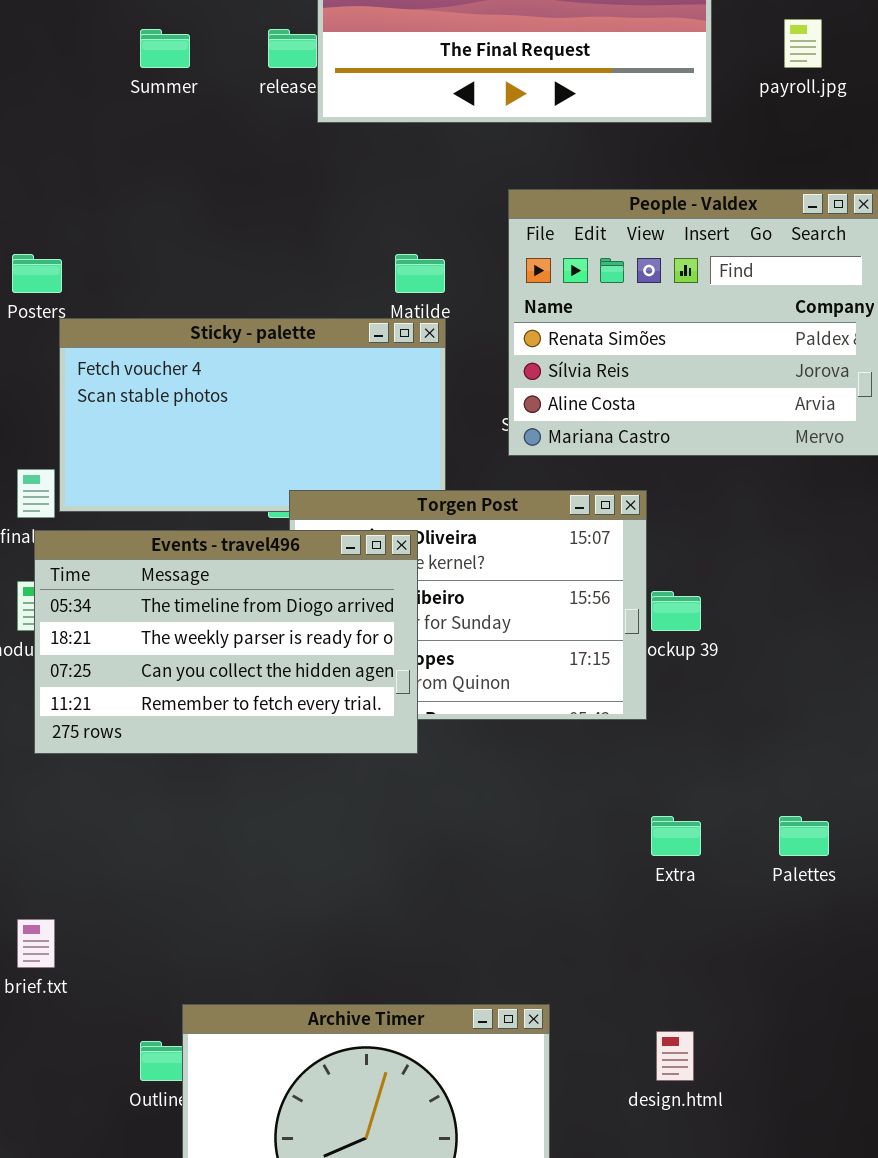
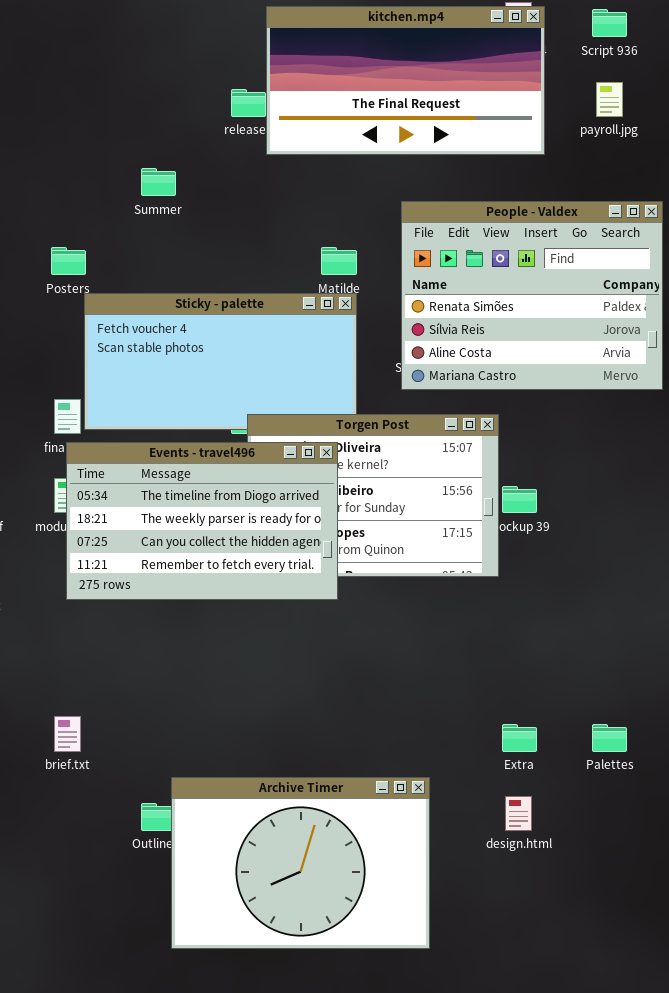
Summer: [140,29,190,68] -> [141,168,176,196], moved
Extra: [651,816,701,856] -> [502,724,537,752], moved
Palettes: [779,816,829,856] -> [592,724,627,752], moved

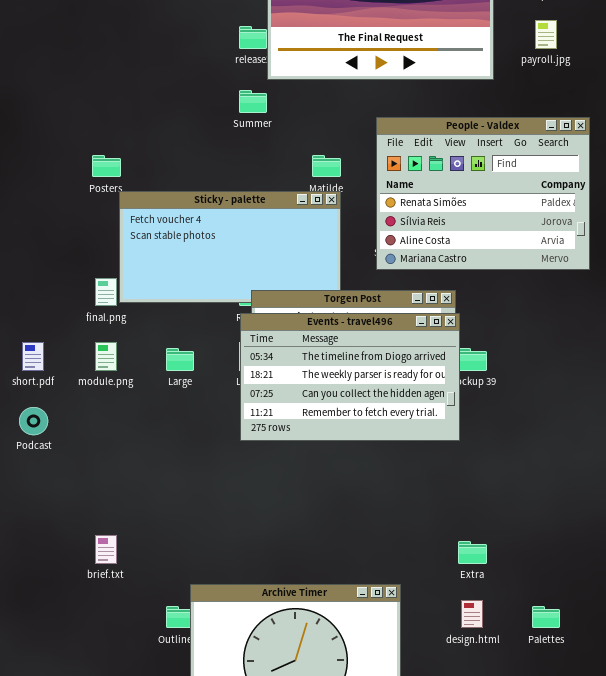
Summer: [141,168,176,196] -> [239,90,267,113], moved
Events - travel496: [66,442,338,600] -> [240,313,460,441], moved
Palettes: [592,724,627,752] -> [532,606,560,628], moved

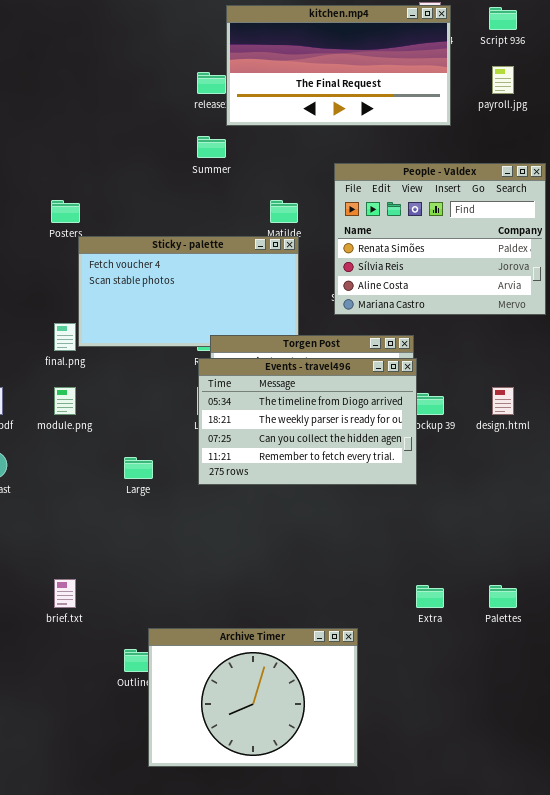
Large: [166,348,194,371] -> [124,457,153,479], moved
design.html: [461,600,483,628] -> [492,387,514,415], moved
Palettes: [532,606,560,628] -> [489,585,517,608], moved

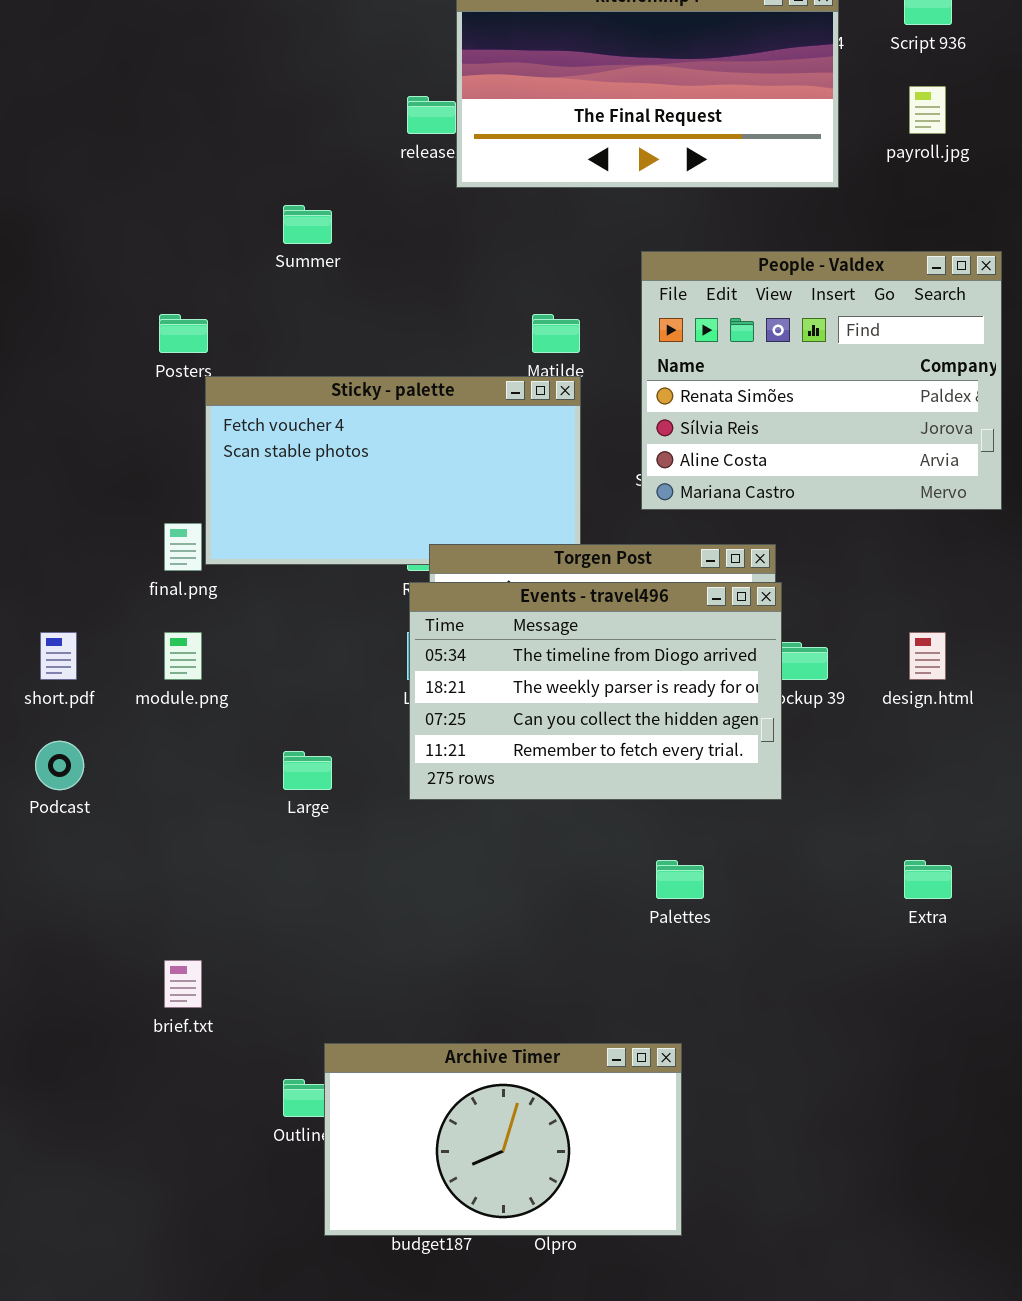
Summer: [197,136,226,158] -> [283,205,332,244], moved
Extra: [416,585,444,608] -> [904,860,952,899], moved
Palettes: [489,585,517,608] -> [656,860,704,899], moved
Archive Timer: [148,628,358,767] -> [324,1043,682,1236], resized

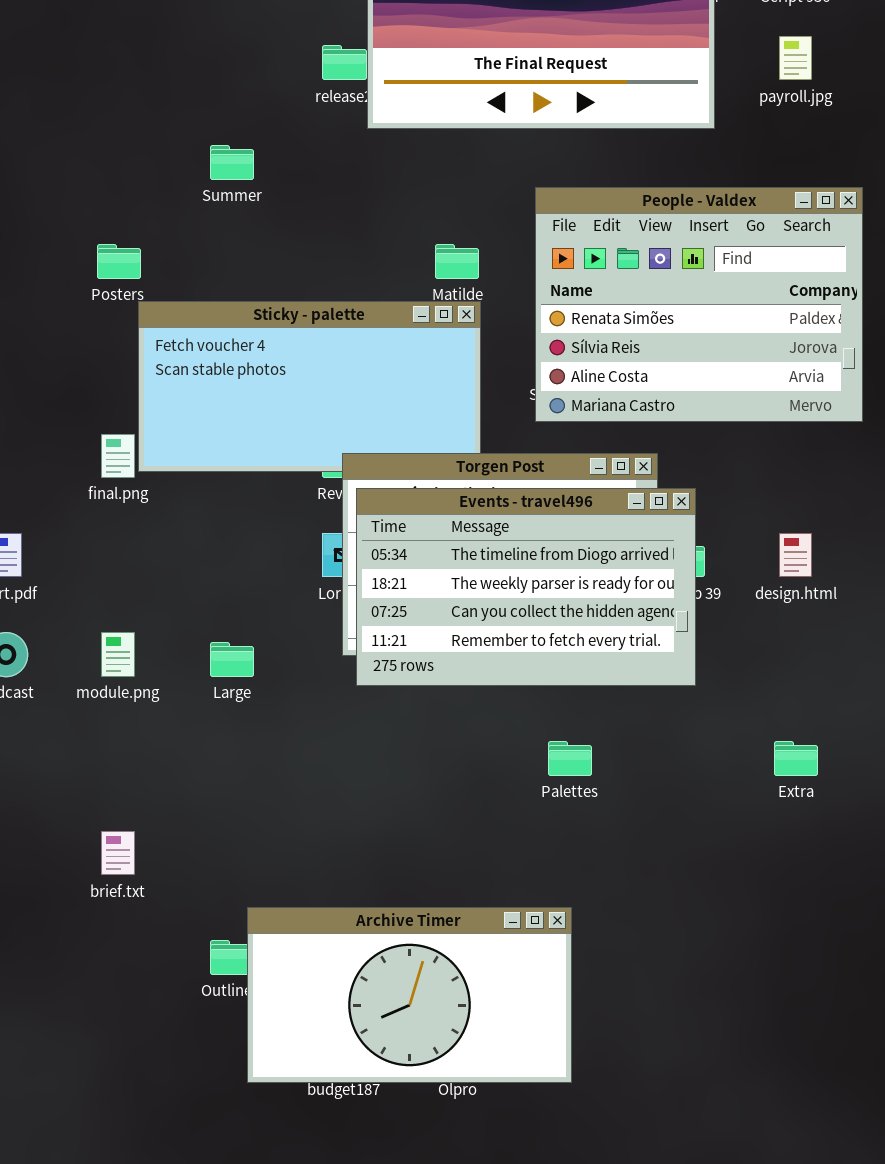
Events - travel496: [409,582,782,800] -> [356,488,696,686], moved
module.png: [164,632,202,680] -> [101,632,135,677], moved

